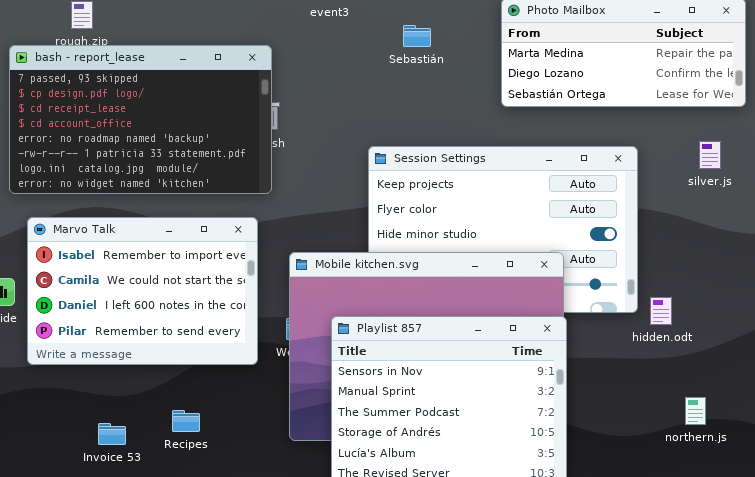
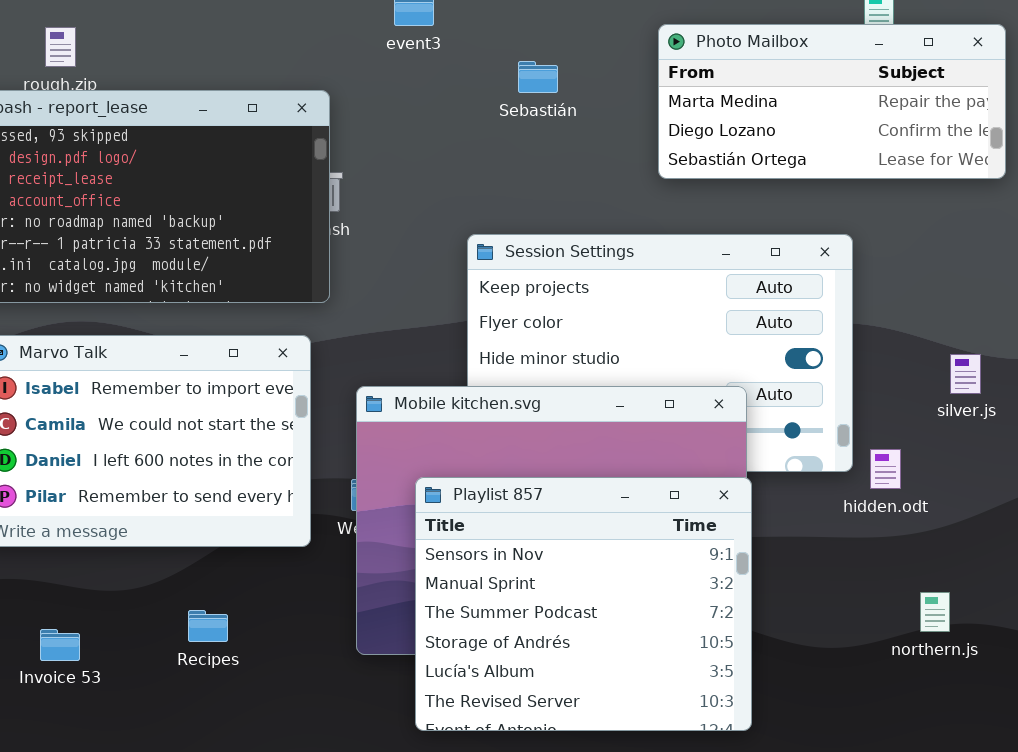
silver.js: [699,141,721,169] -> [950,354,981,394], moved
Invoice 53: [98,423,126,445] -> [40,629,80,661], moved

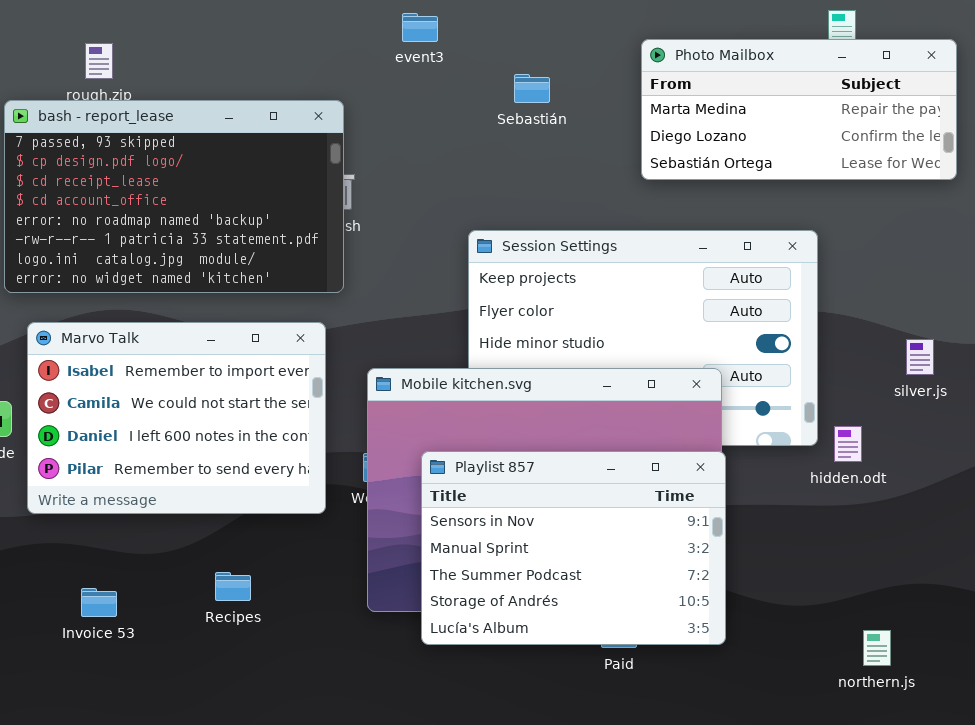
Playlist 857: [415,477,752,731] -> [421,451,726,645], resized
northern.js: [920,592,950,632] -> [863,630,891,666], moved

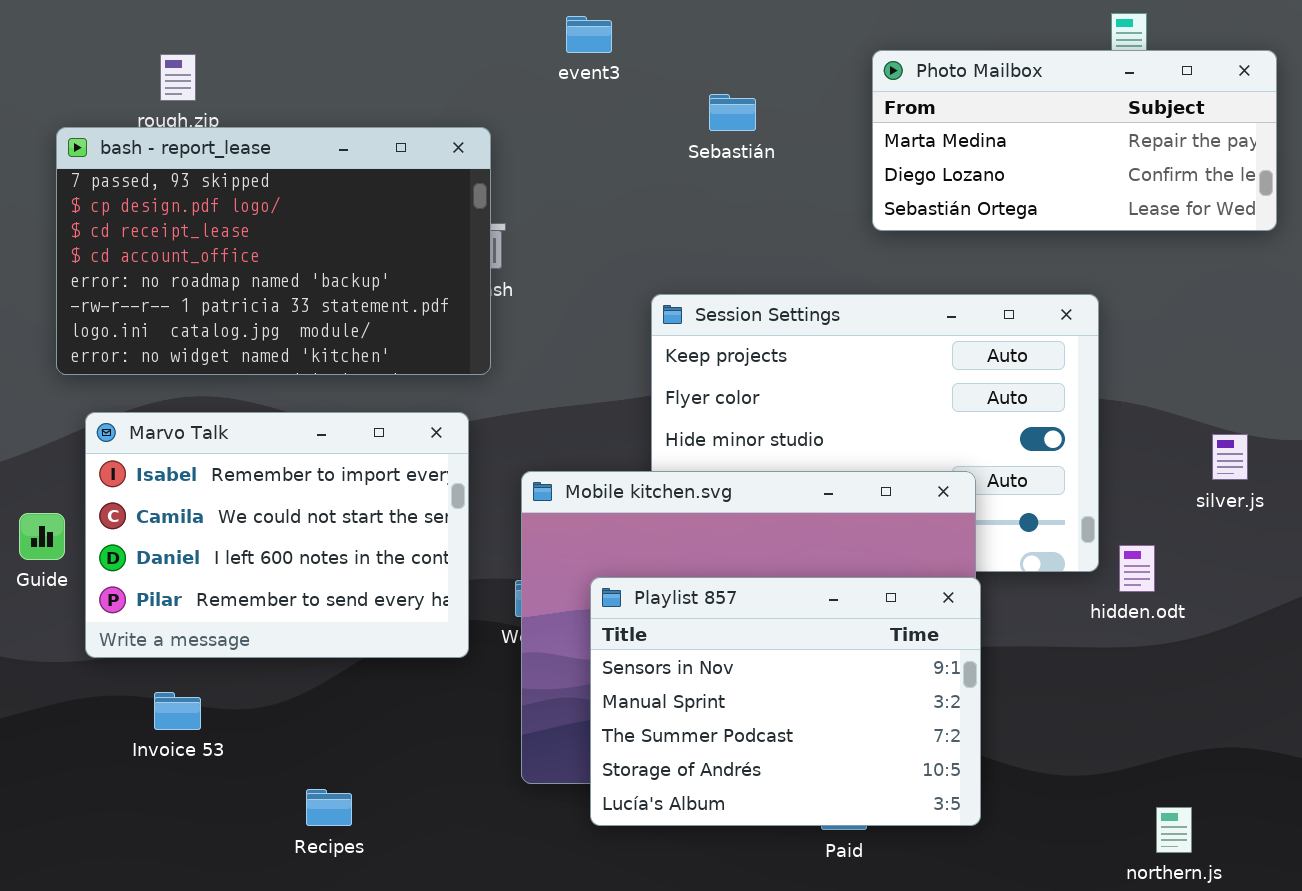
Recipes: [215,572,251,601] -> [306,789,352,826], moved
Invoice 53: [81,588,117,617] -> [154,692,201,730], moved

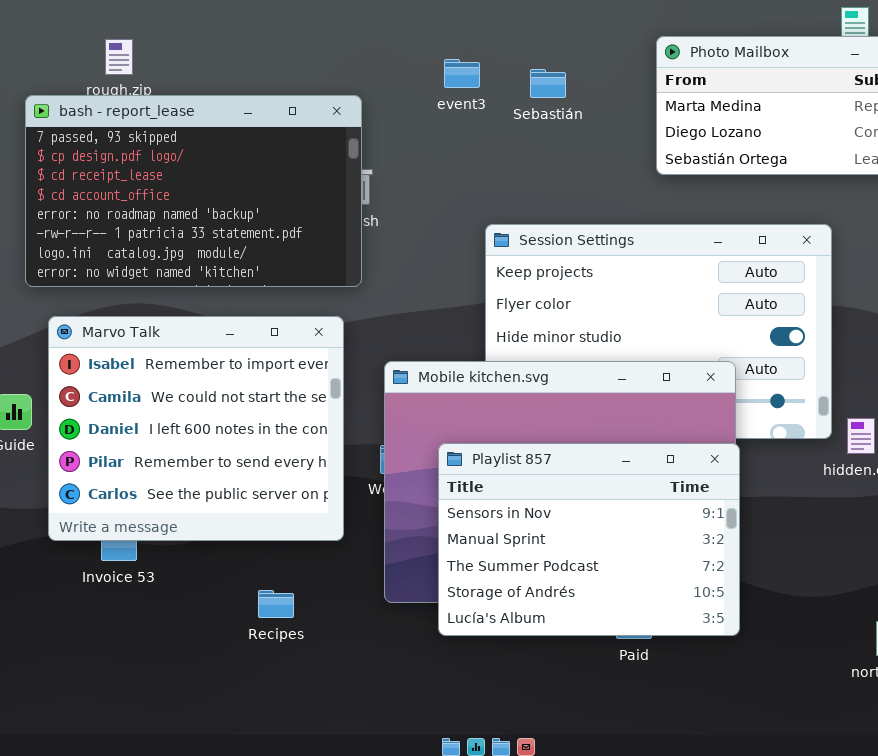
event3: [566,16,612,53] -> [444,59,480,88], moved
Marvo Talk: [85,412,469,658] -> [48,316,344,541], resized
Recipes: [306,789,352,826] -> [258,590,294,618], moved

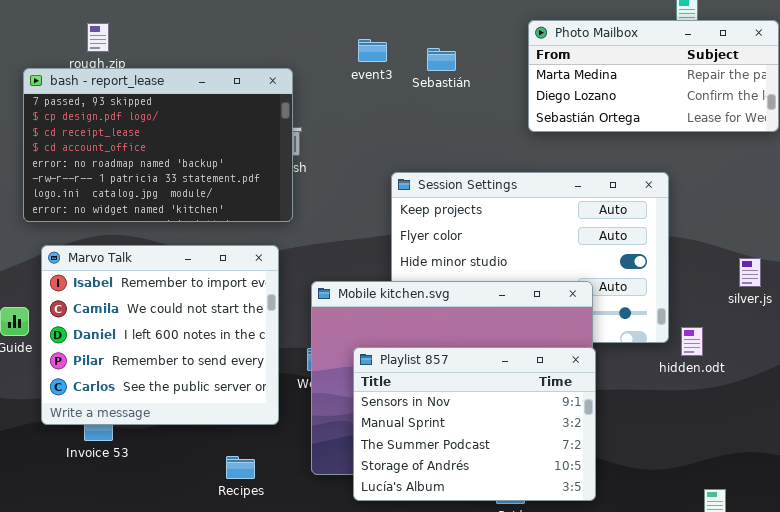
Recipes: [258,590,294,618] -> [226,456,255,479], moved

